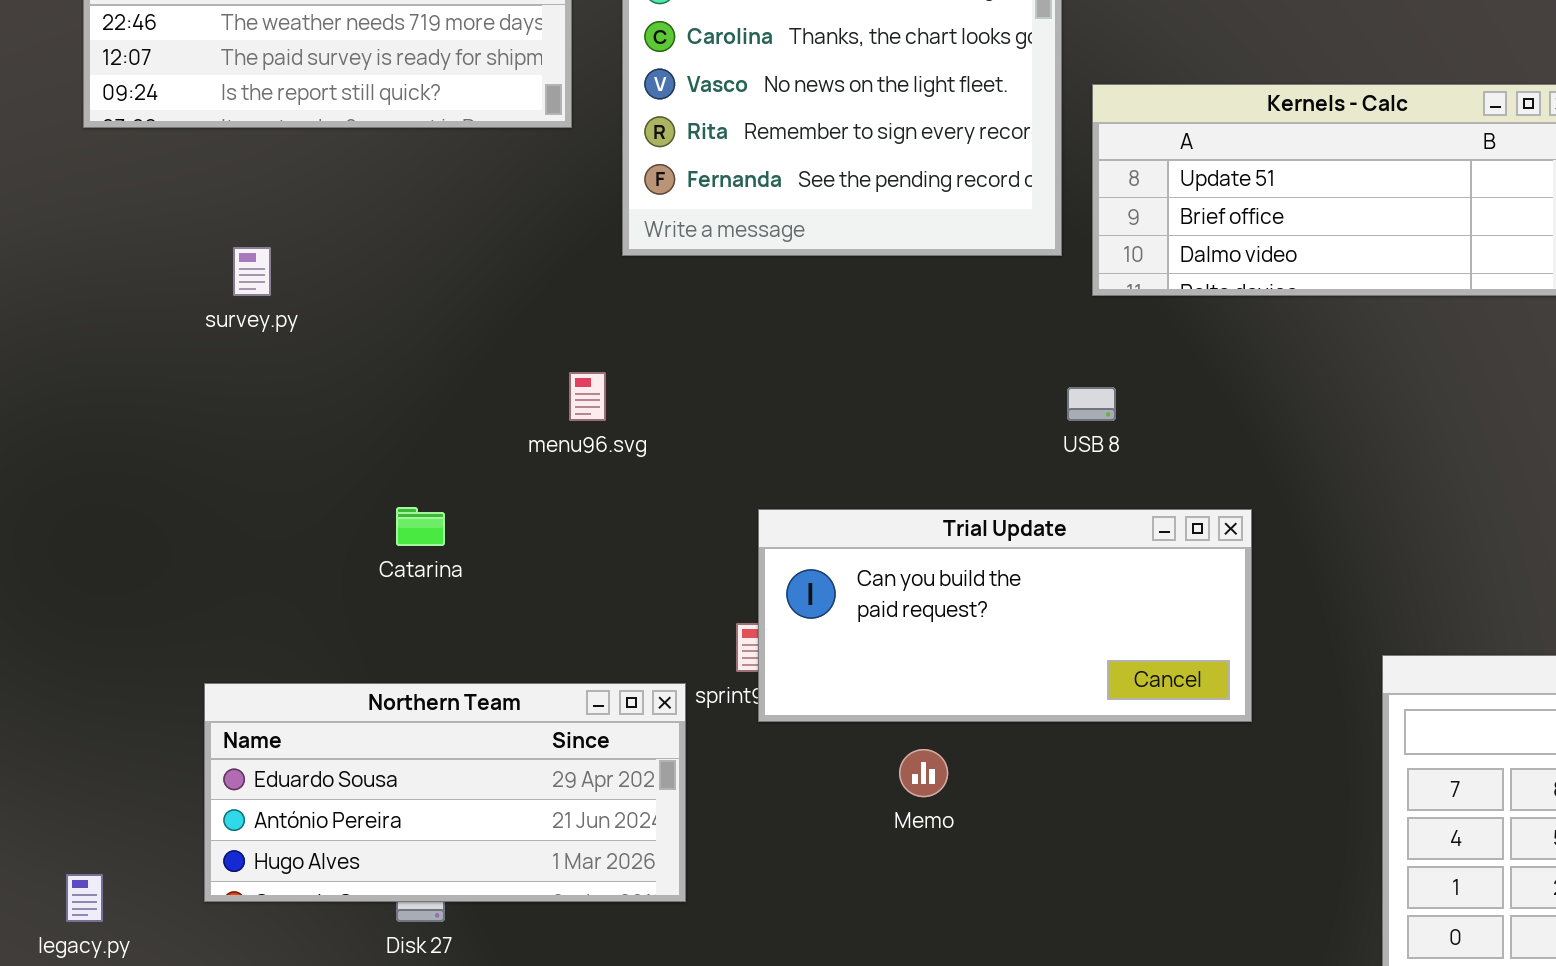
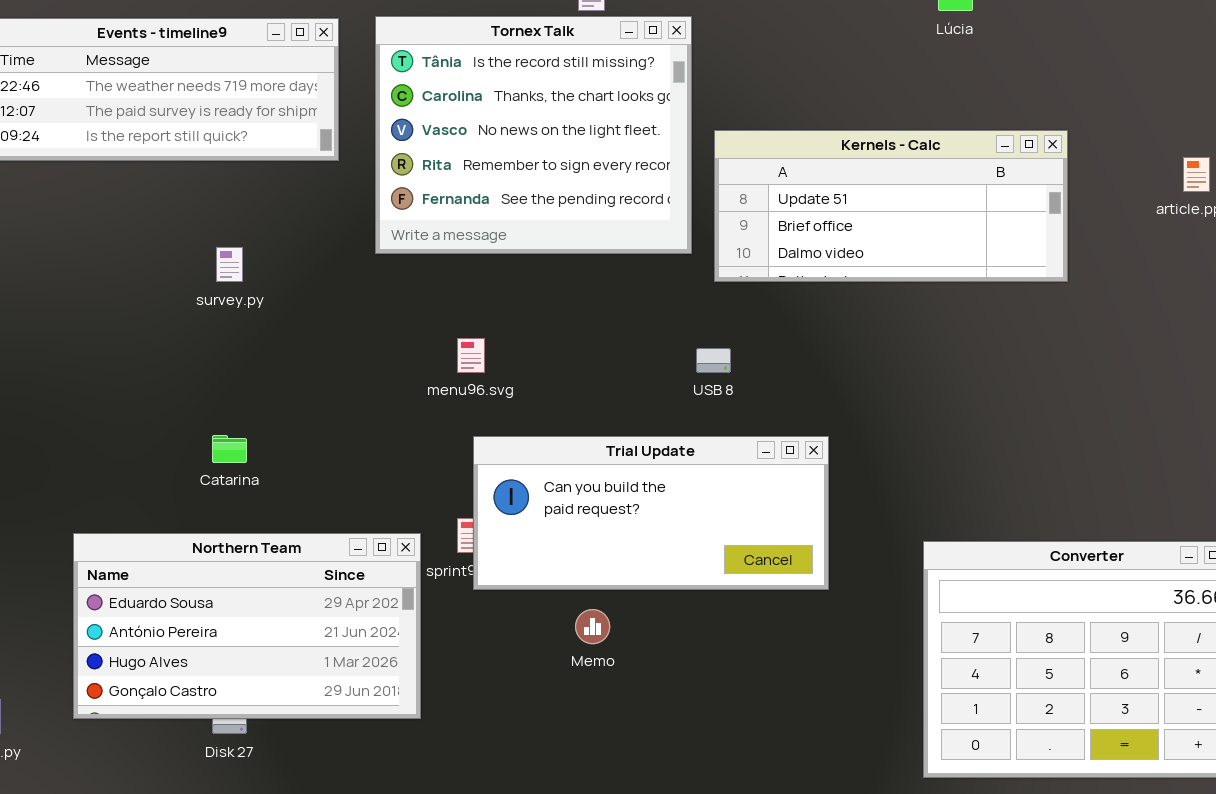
survey.py: [233,247,271,296] -> [216,247,243,282], moved
menu96.svg: [569,372,606,421] -> [457,338,485,373], moved
Northern Team: [204,683,686,902] -> [73,533,421,719], resized

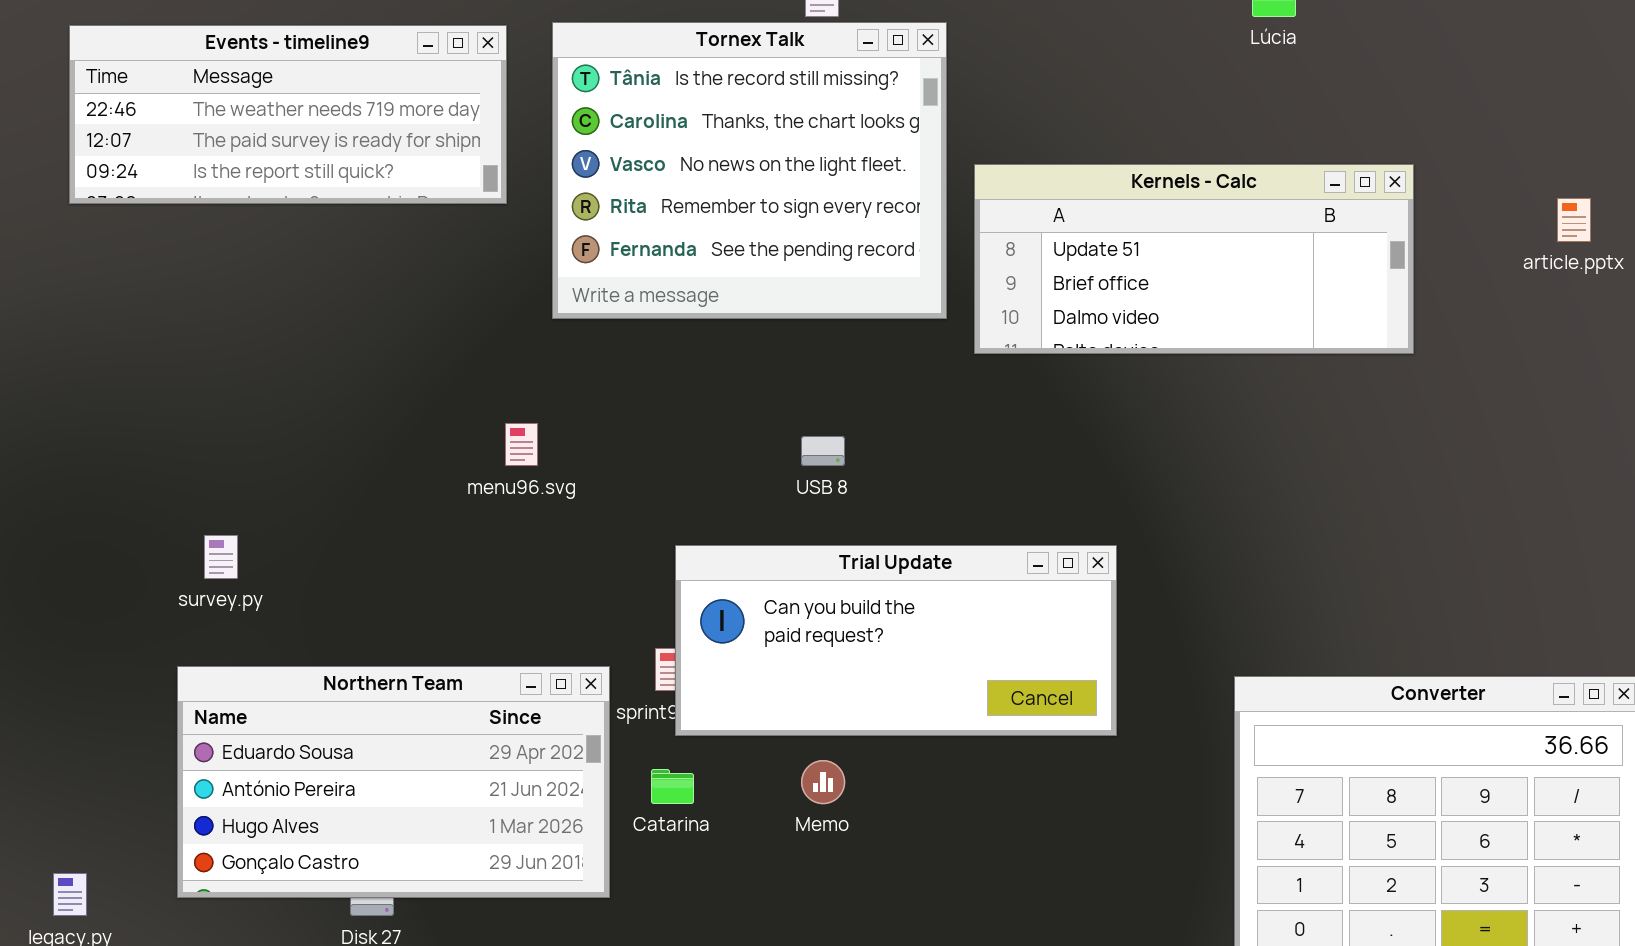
survey.py: [216,247,243,282] -> [204,535,238,579], moved
menu96.svg: [457,338,485,373] -> [505,423,538,466], moved
USB 8: [696,348,731,373] -> [801,436,845,466], moved
Catarina: [212,435,247,463] -> [651,769,694,804], moved

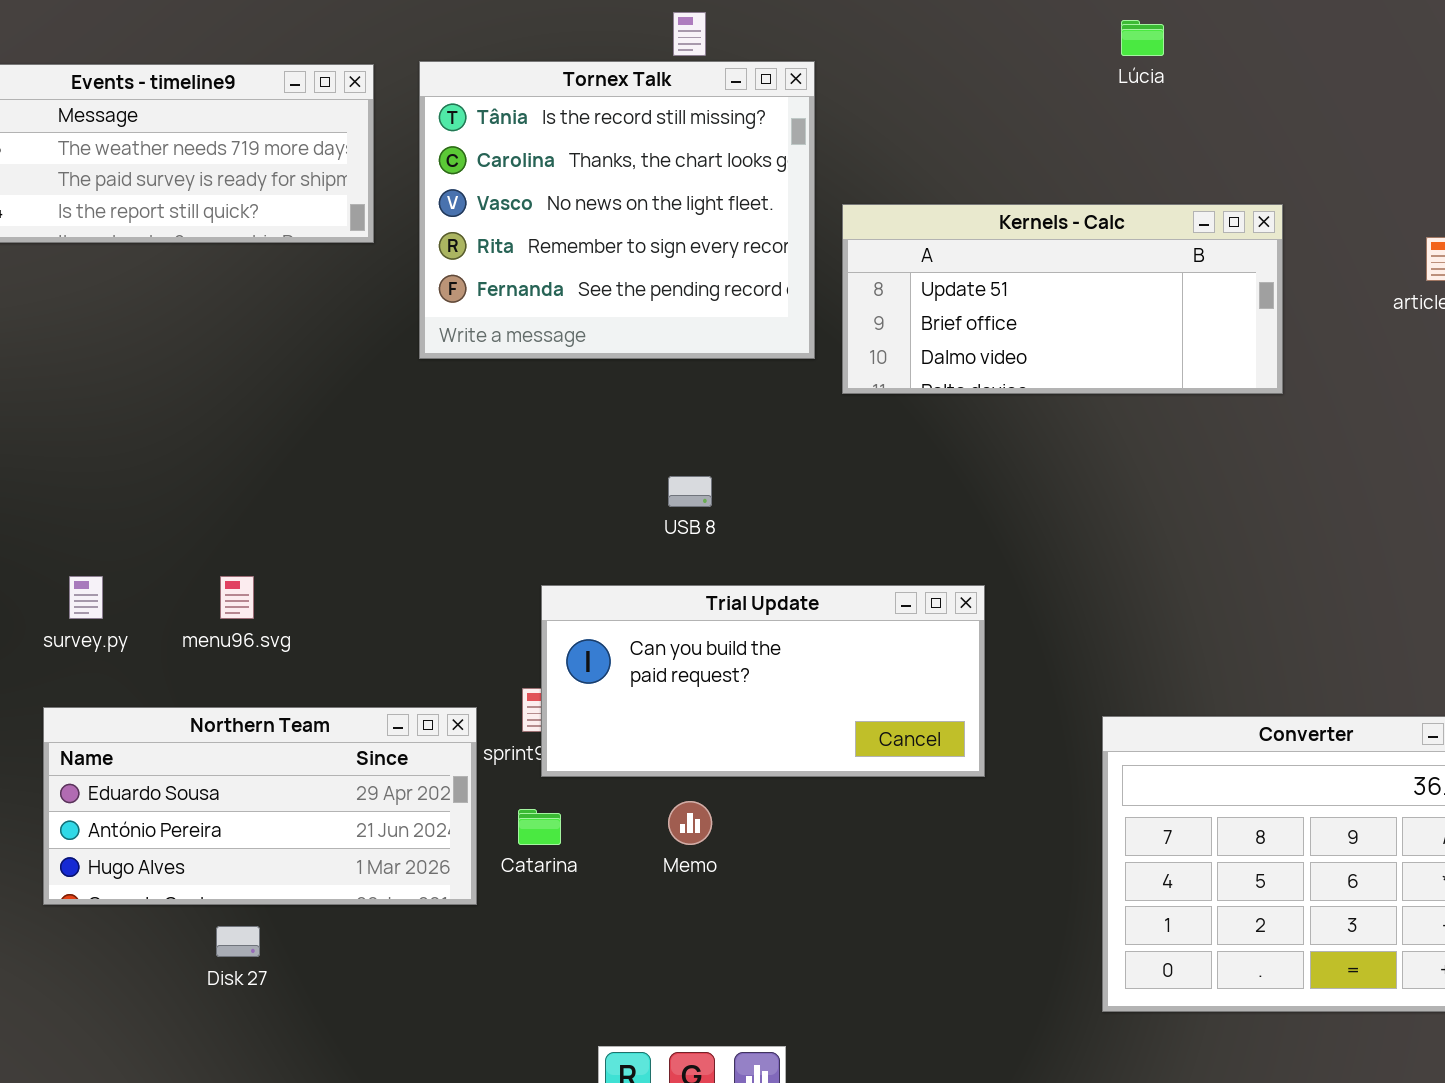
menu96.svg: [505,423,538,466] -> [220,576,254,619], moved
Northern Team: [177,666,610,898] -> [43,707,477,905], resized

